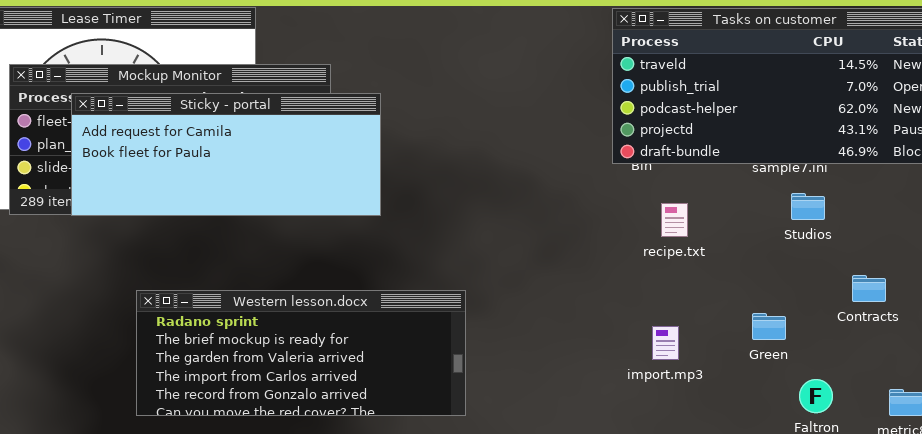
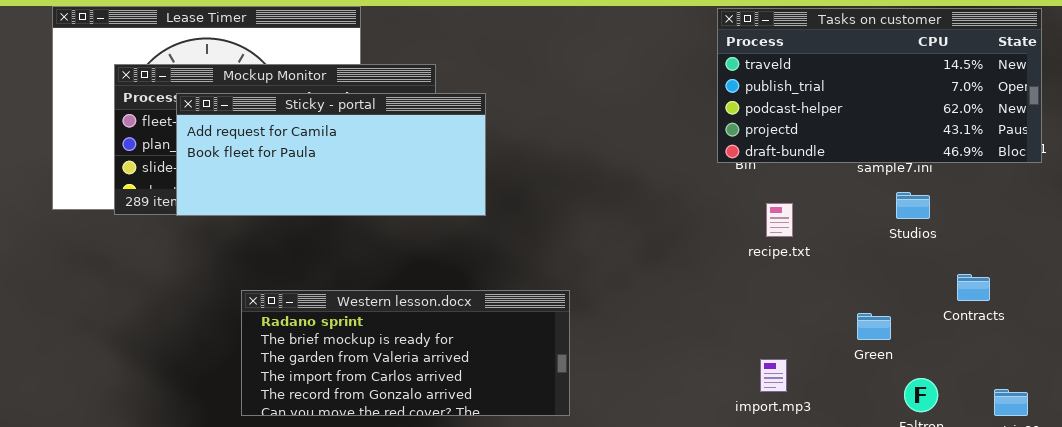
import.mp3: [652,326,679,360] -> [760,359,787,392], moved

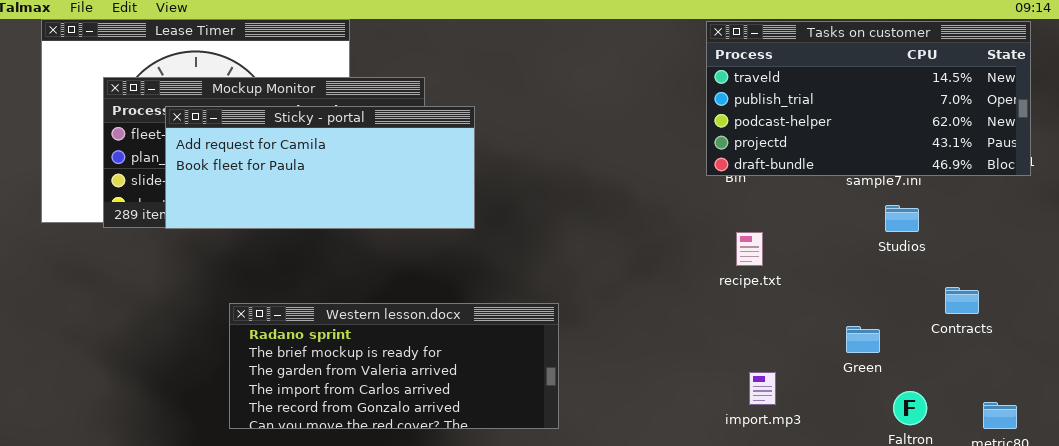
recipe.txt: [766,203,793,237] -> [736,232,763,266], moved

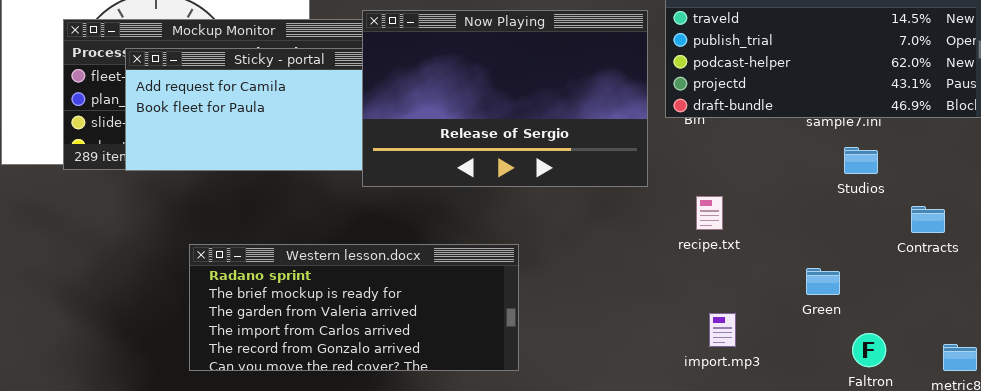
Now Playing: none -> [362,10,648,187], opened
recipe.txt: [736,232,763,266] -> [696,196,723,230], moved
Contracts: [945,287,979,314] -> [911,206,945,233], moved

